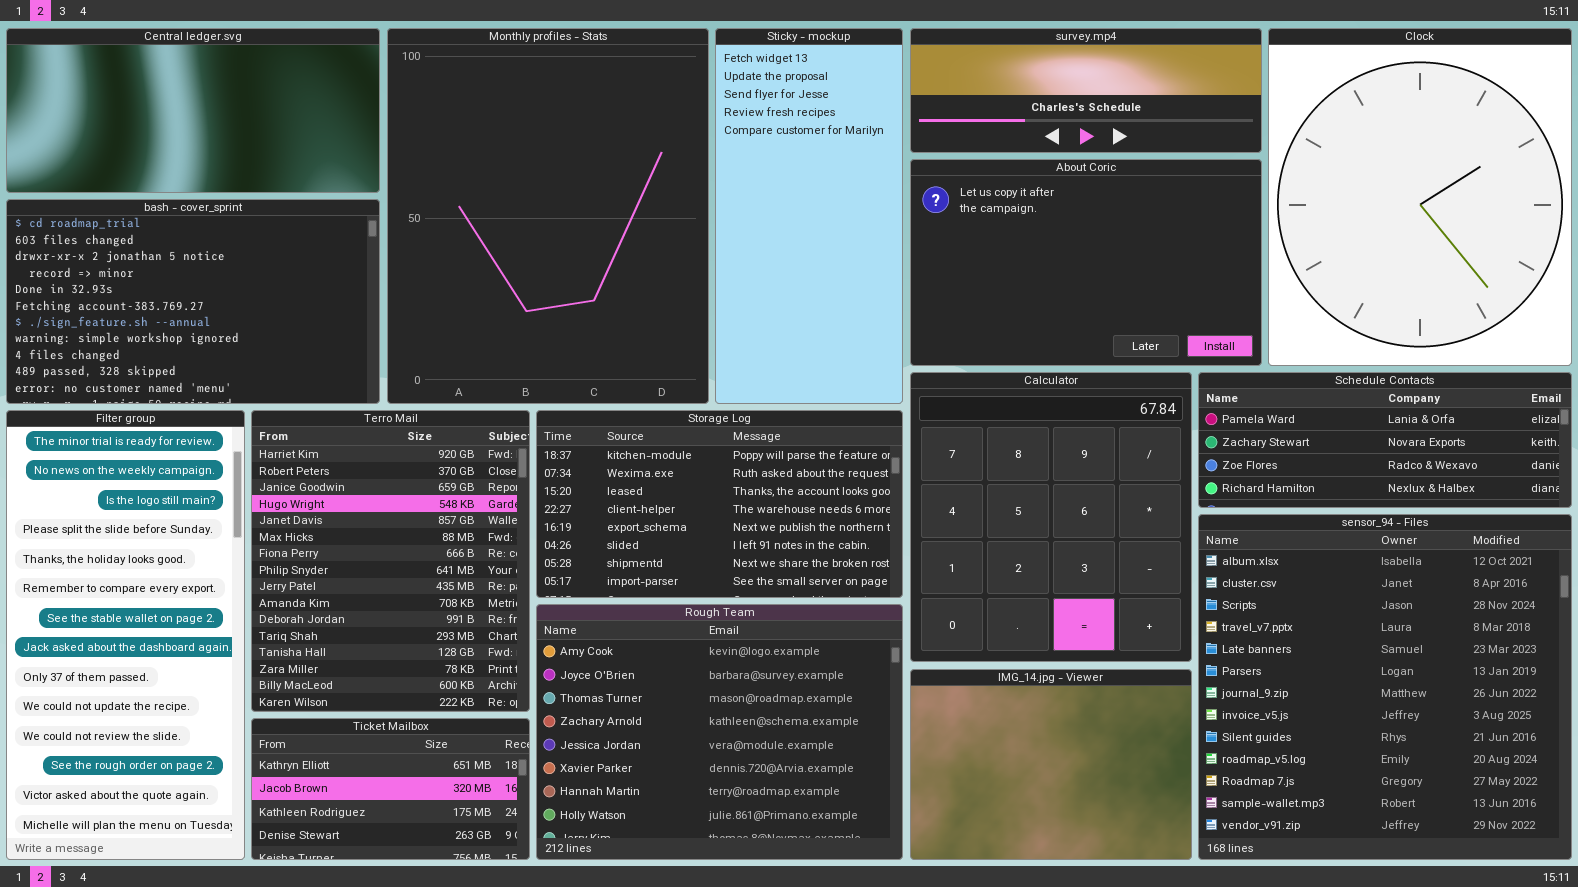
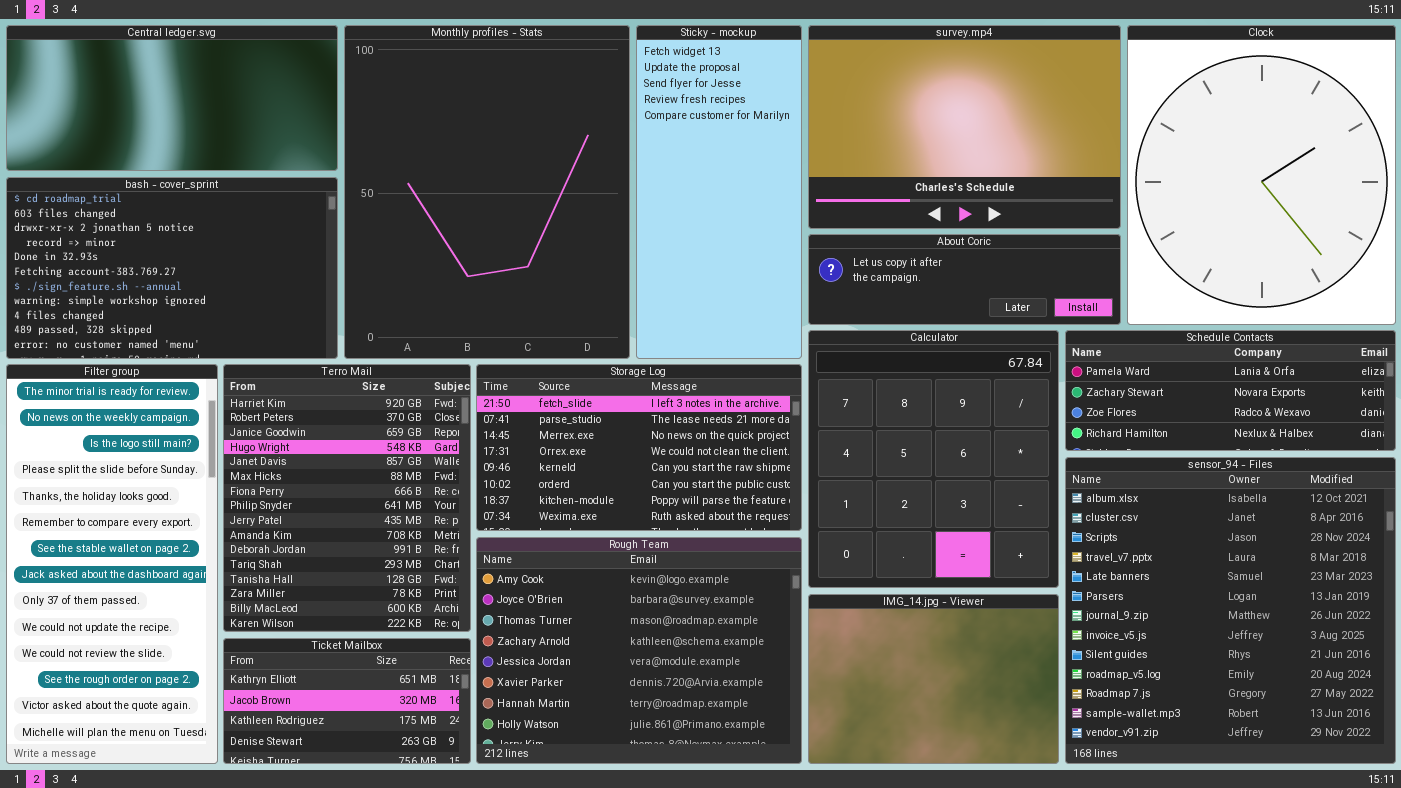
survey.mp4: [910,28,1262,153] -> [808,25,1121,229], resized
About Coric: [910,159,1262,366] -> [808,234,1121,325], resized
Storage Log: [536,410,903,598] -> [476,364,802,531], scrolled up 6 rows

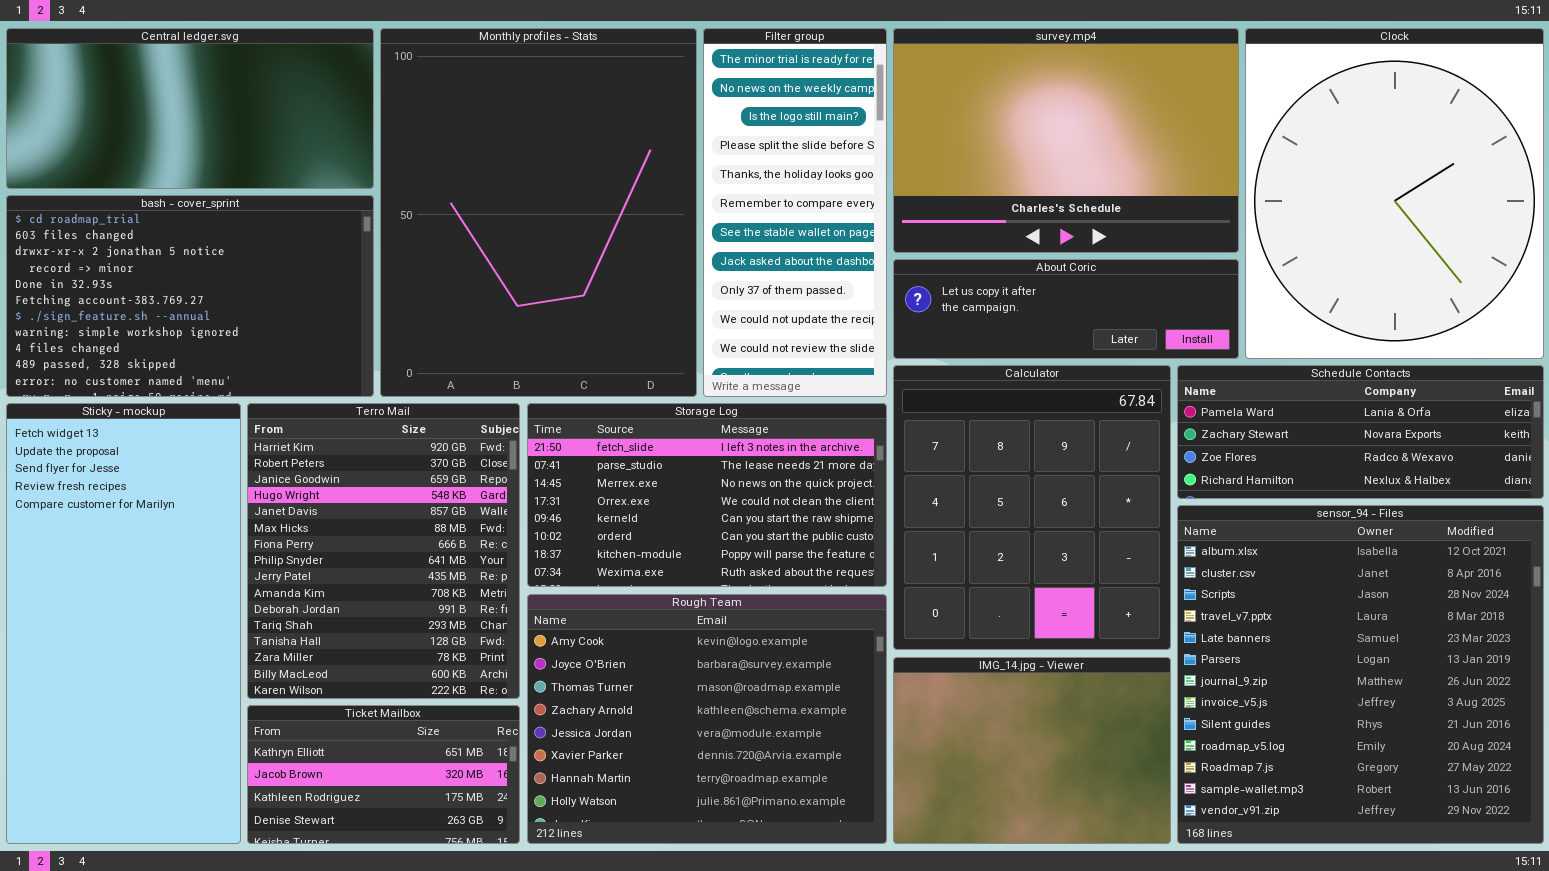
Sticky - mockup: [636,25,802,359] -> [6,403,241,844], moved, resized
Filter group: [6,364,218,764] -> [703,28,887,397], moved, resized

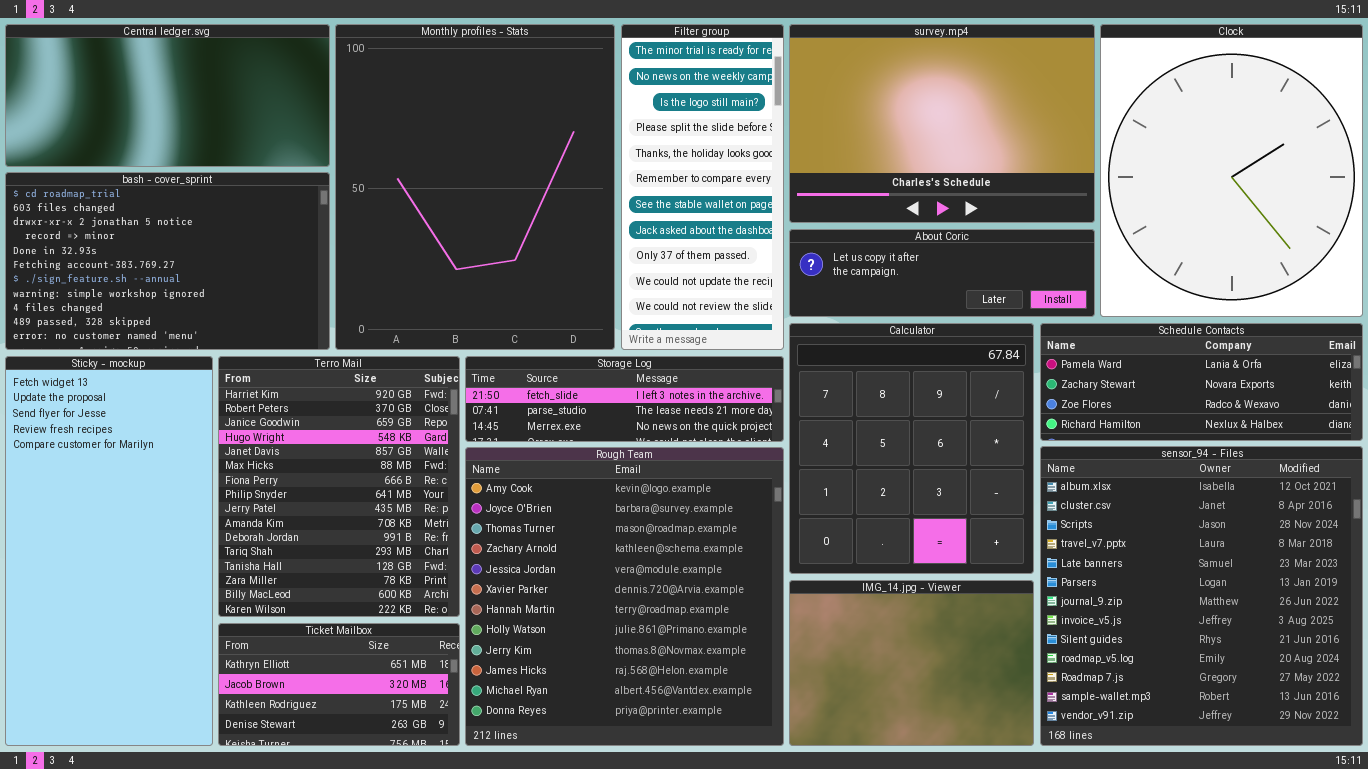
Storage Log: [527,403,887,587] -> [465,356,784,442], resized
Rough Team: [527,594,887,844] -> [465,447,784,746], resized

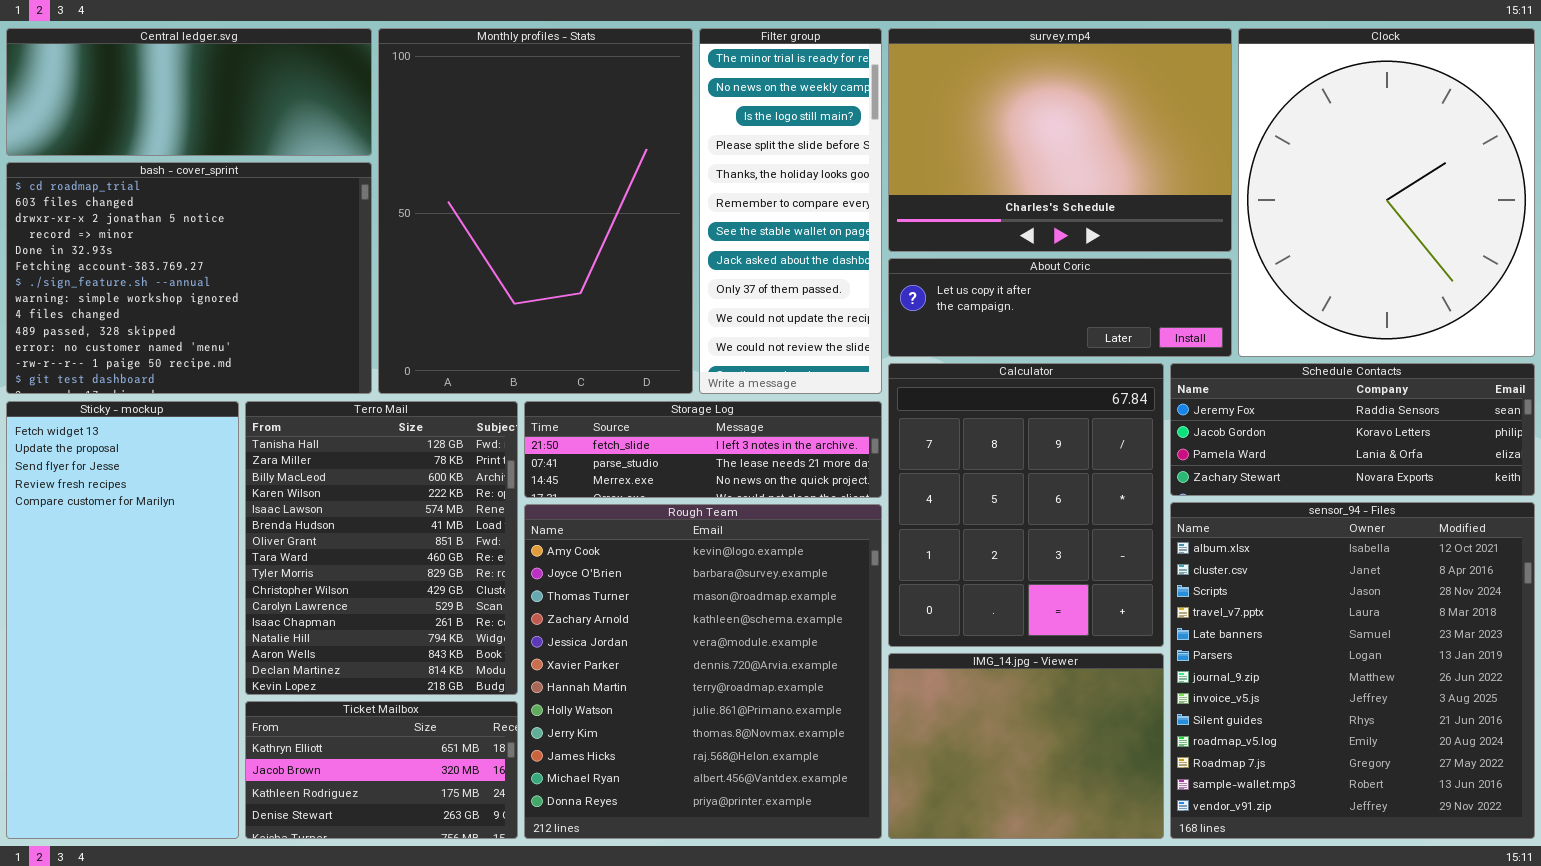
Central ledger.svg: [5,24,330,167] -> [6,28,372,156], resized
bash - cover_sprint: [5,172,330,350] -> [6,162,372,394], resized
Schedule Contacts: [1040,323,1363,441] -> [1170,363,1535,496], scrolled up 2 rows
Terro Mail: [218,356,460,617] -> [245,401,518,695], scrolled down 12 rows

